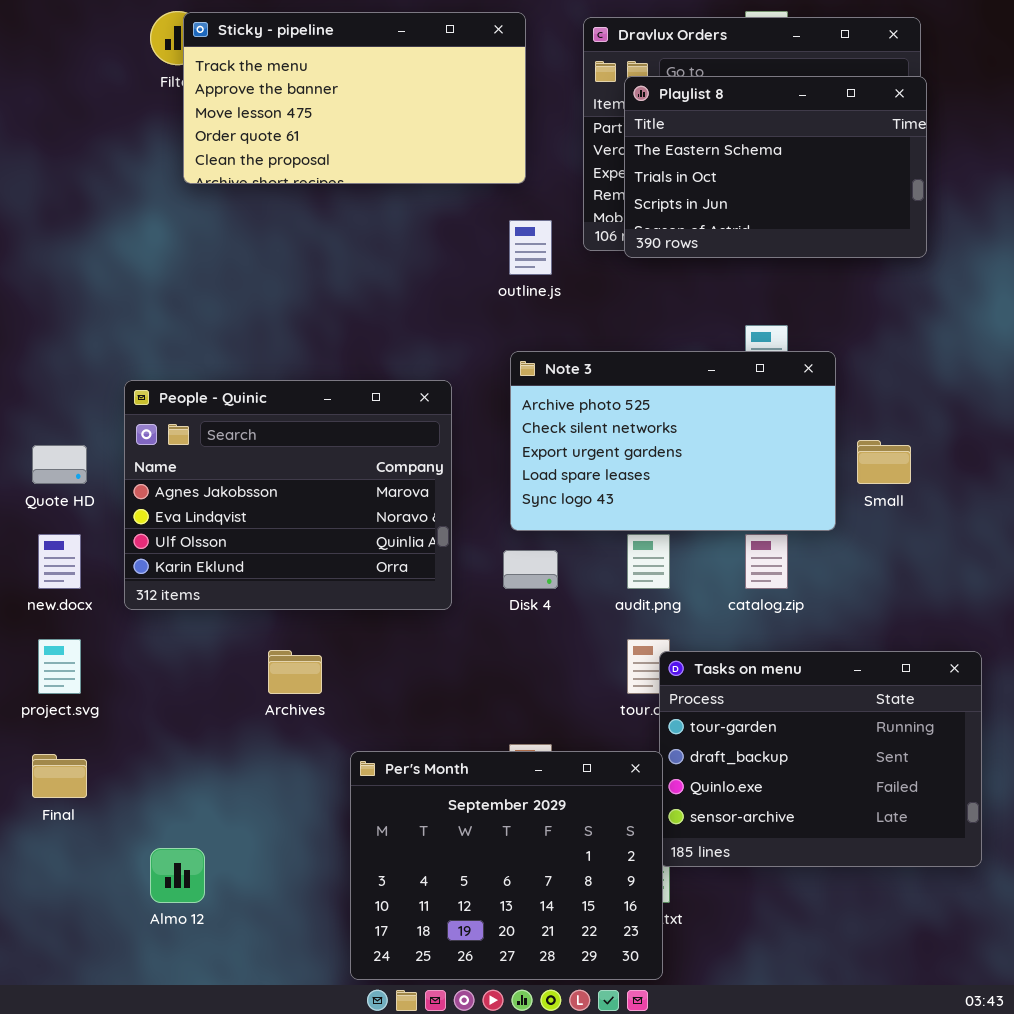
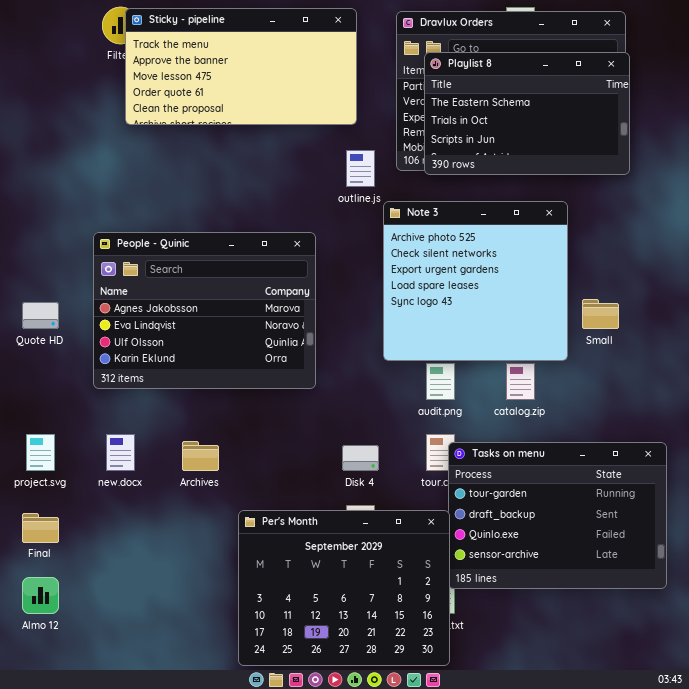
Note 3: [510,351,836,531] -> [383,201,568,361], resized
People - Quinic: [124,380,452,610] -> [93,232,316,389], moved
new.docx: [38,534,81,589] -> [106,434,135,471], moved
Disk 4: [503,550,558,589] -> [342,445,379,471], moved
Almo 12: [150,848,205,903] -> [22,577,59,614], moved

